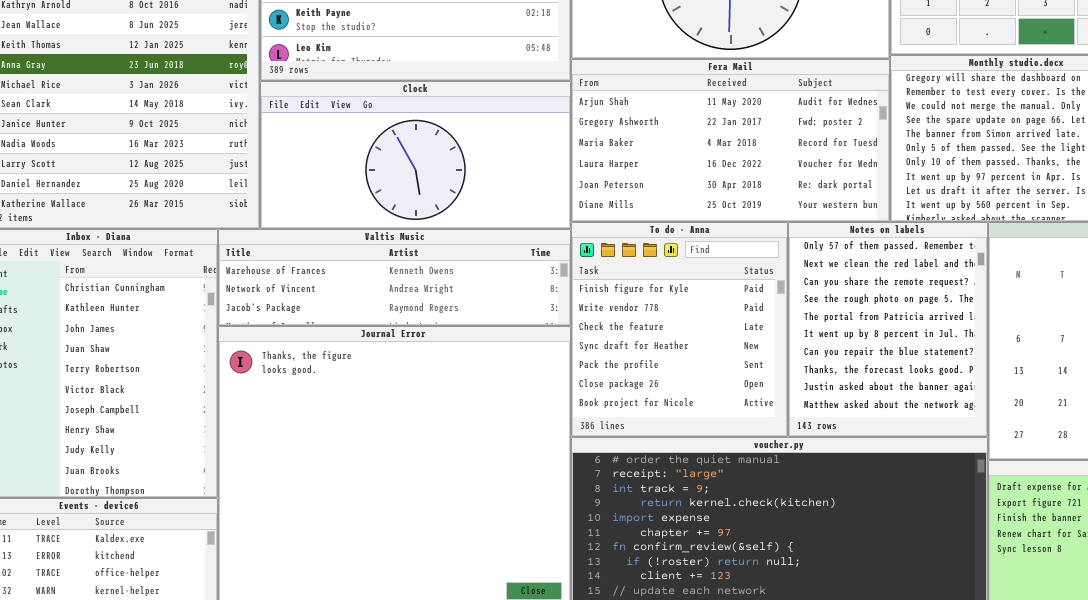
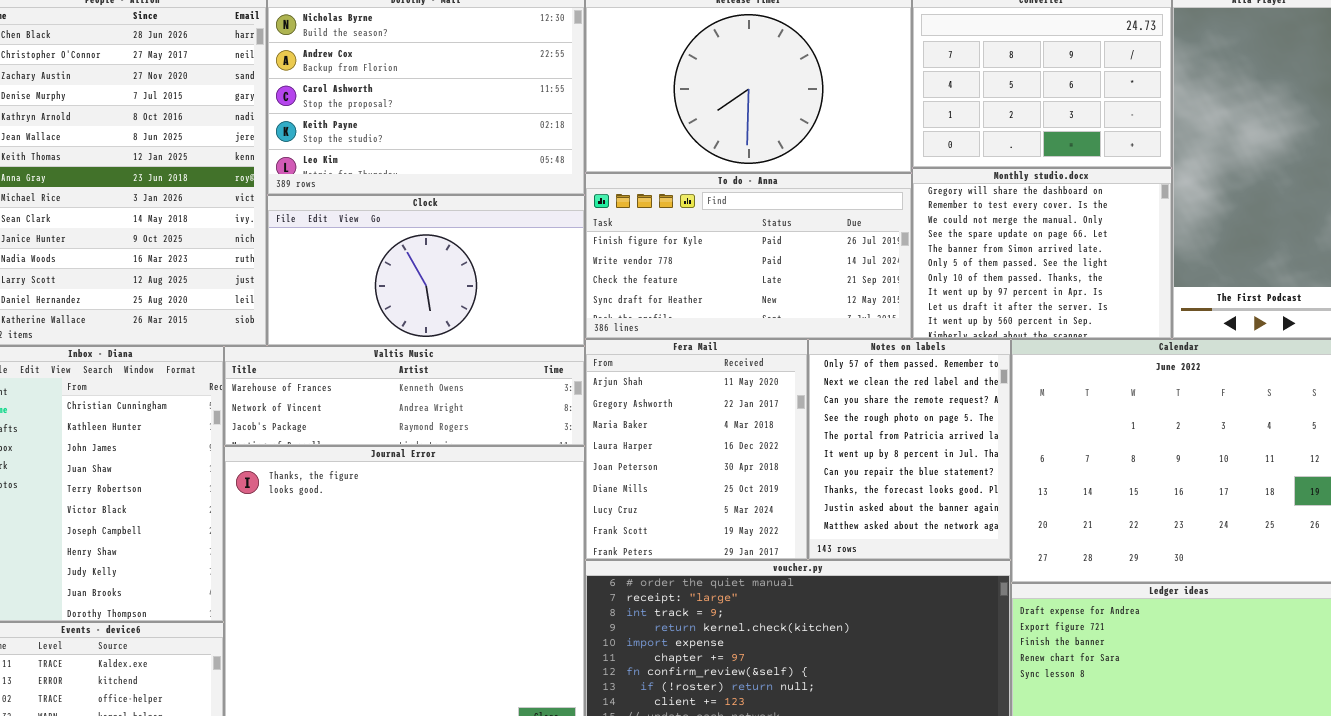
Fera Mail: [571,59,890,222] -> [585,339,808,560], moved, resized
To do - Anna: [571,222,788,437] -> [585,173,912,339], moved, resized

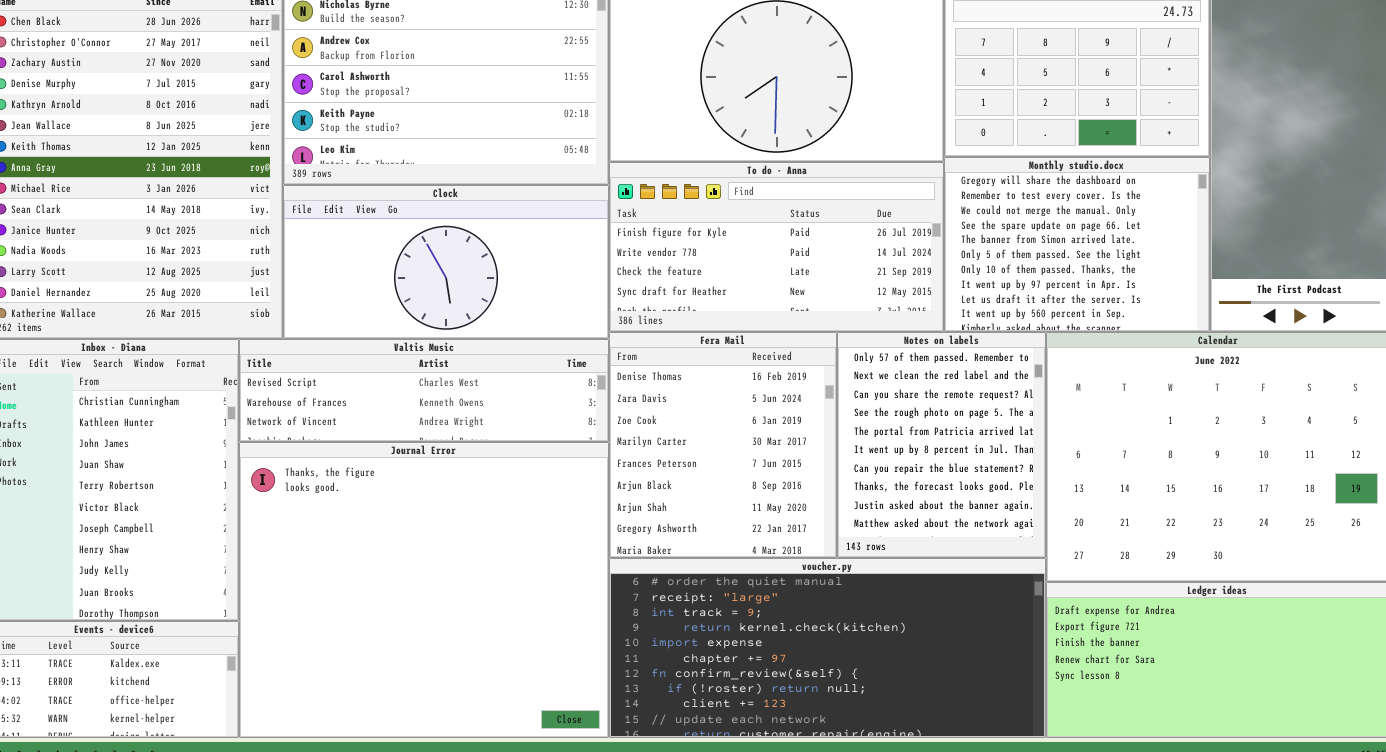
Fera Mail: [585,339,808,560] -> [609,332,837,558], scrolled up 6 rows
Valtis Music: [224,346,585,446] -> [239,339,609,442], scrolled up 1 row

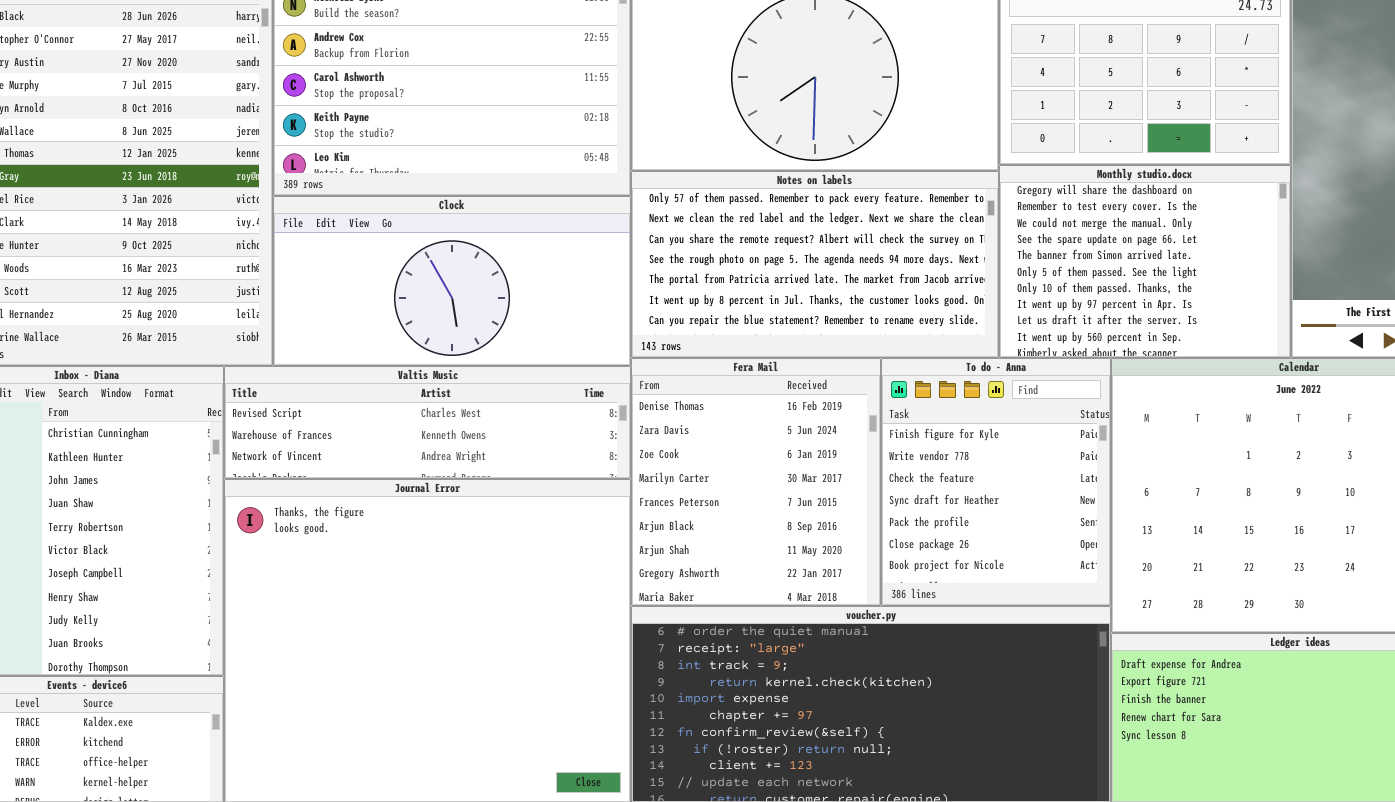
To do - Anna: [609,162,944,332] -> [881,358,1111,606], moved, resized
Notes on labels: [837,332,1046,558] -> [631,171,999,358], moved, resized

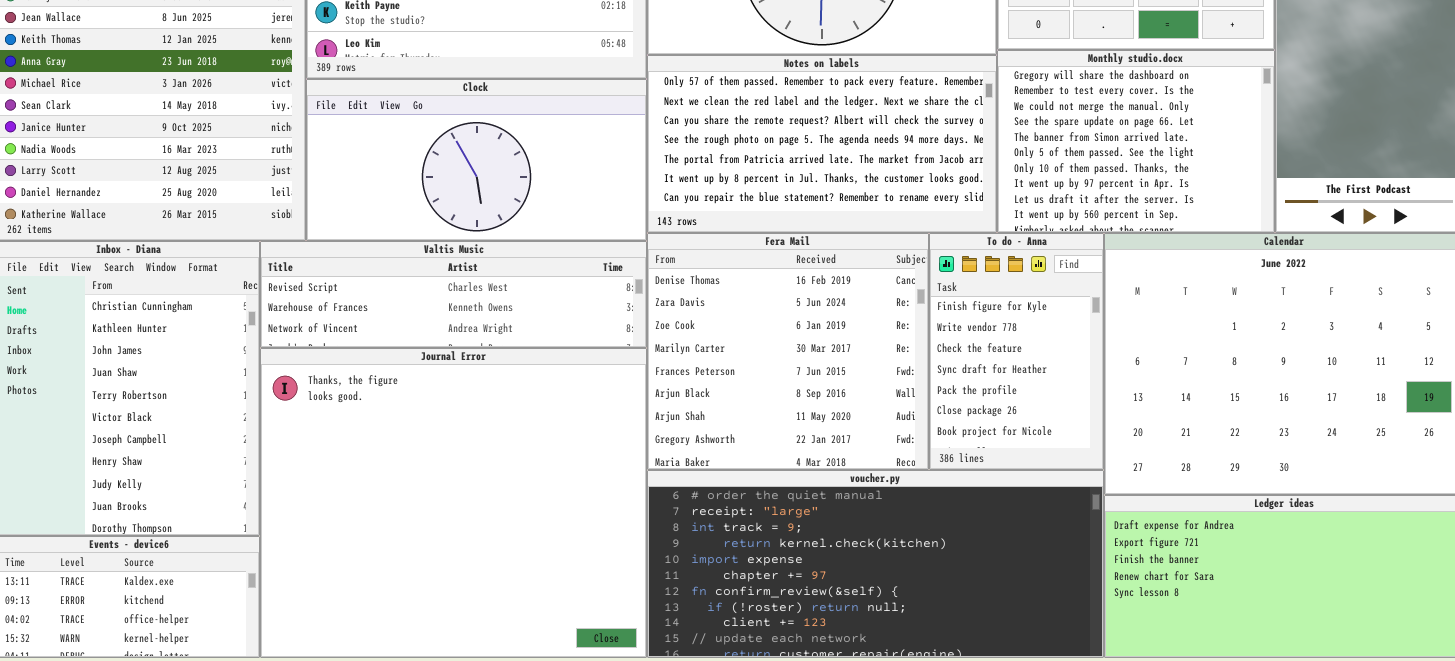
Fera Mail: [631,358,881,606] -> [647,233,929,470], resized
To do - Anna: [881,358,1111,606] -> [929,233,1104,470], resized

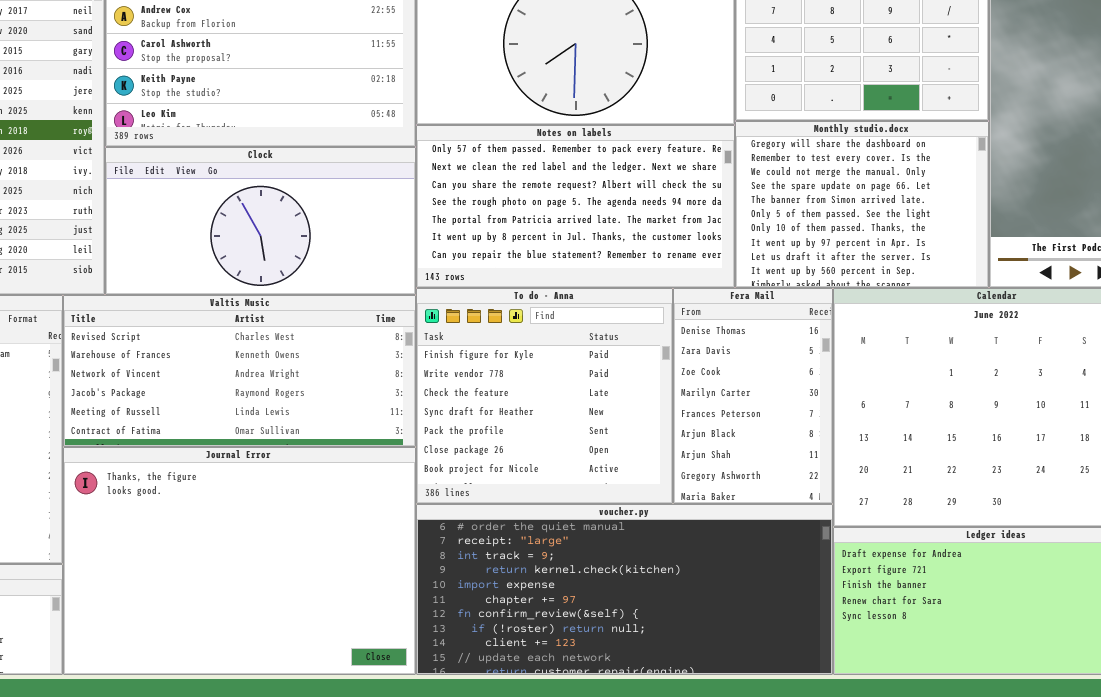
Fera Mail: [647,233,929,470] -> [673,288,833,504], moved, resized
To do - Anna: [929,233,1104,470] -> [416,288,673,504], moved, resized
Valtis Music: [260,241,647,348] -> [63,295,416,447], resized
Journal Error: [260,348,647,658] -> [63,447,416,675], resized

